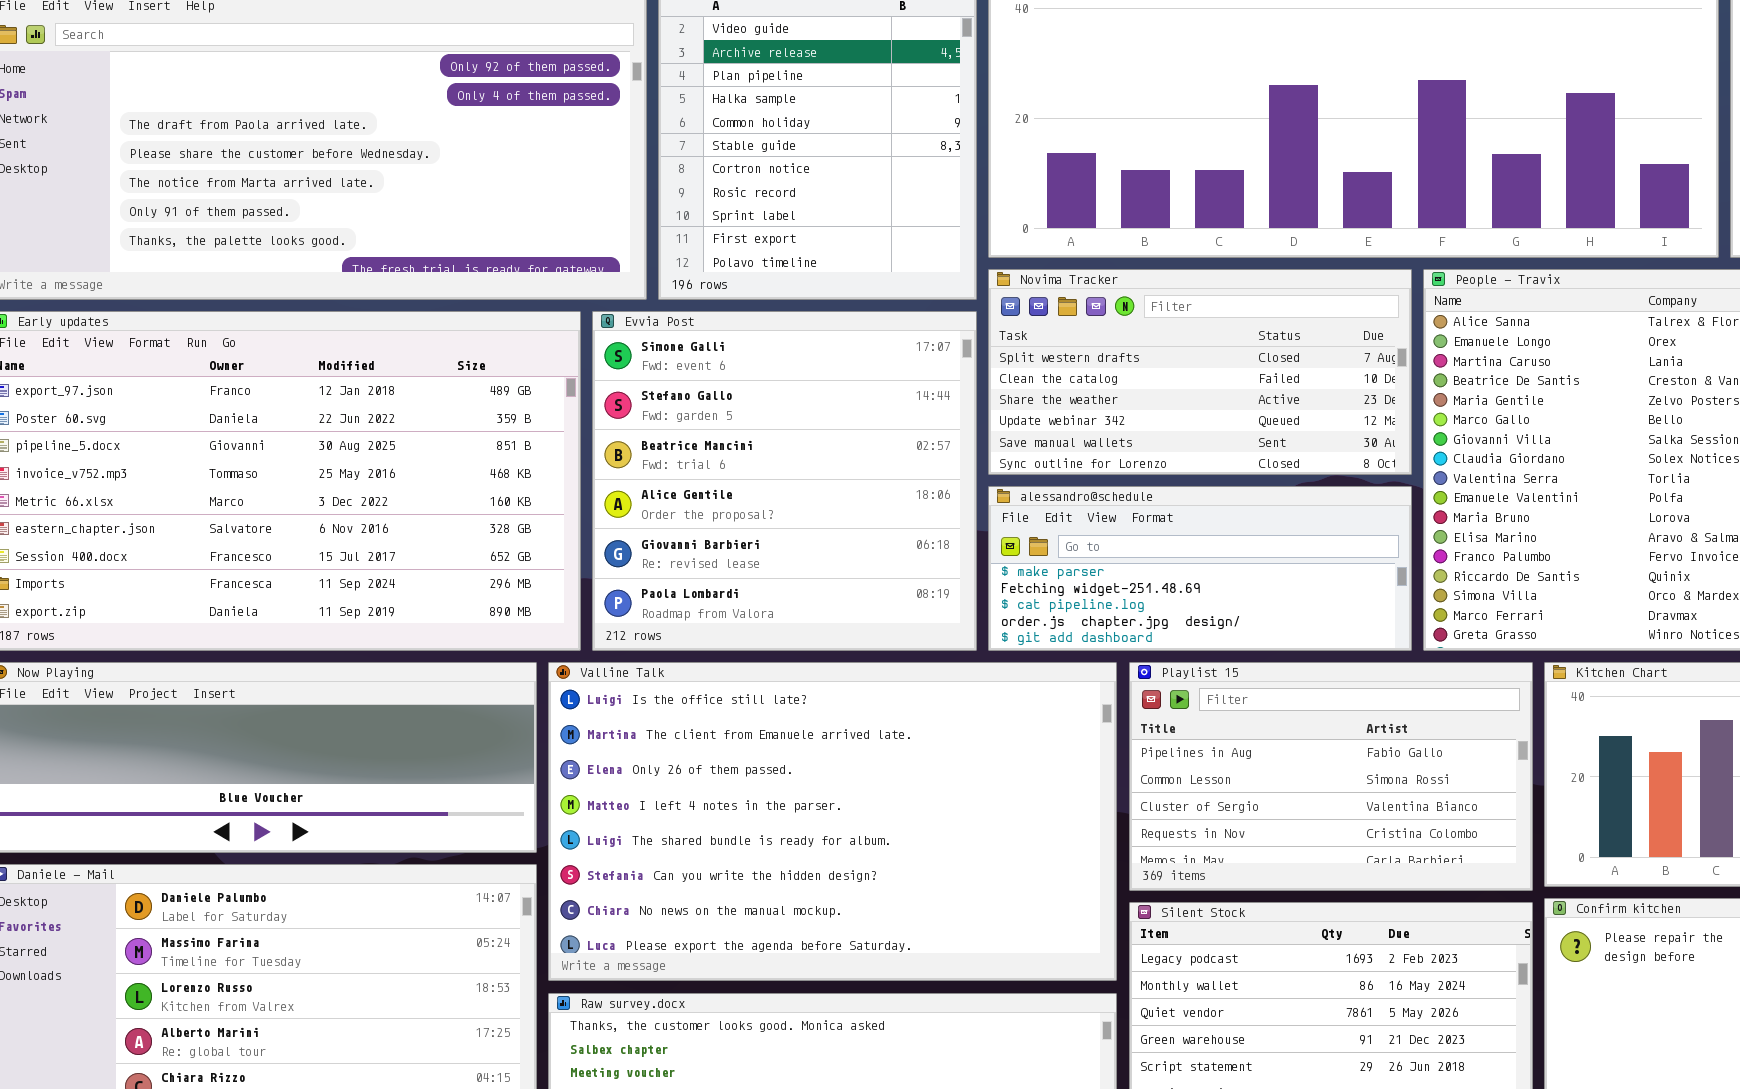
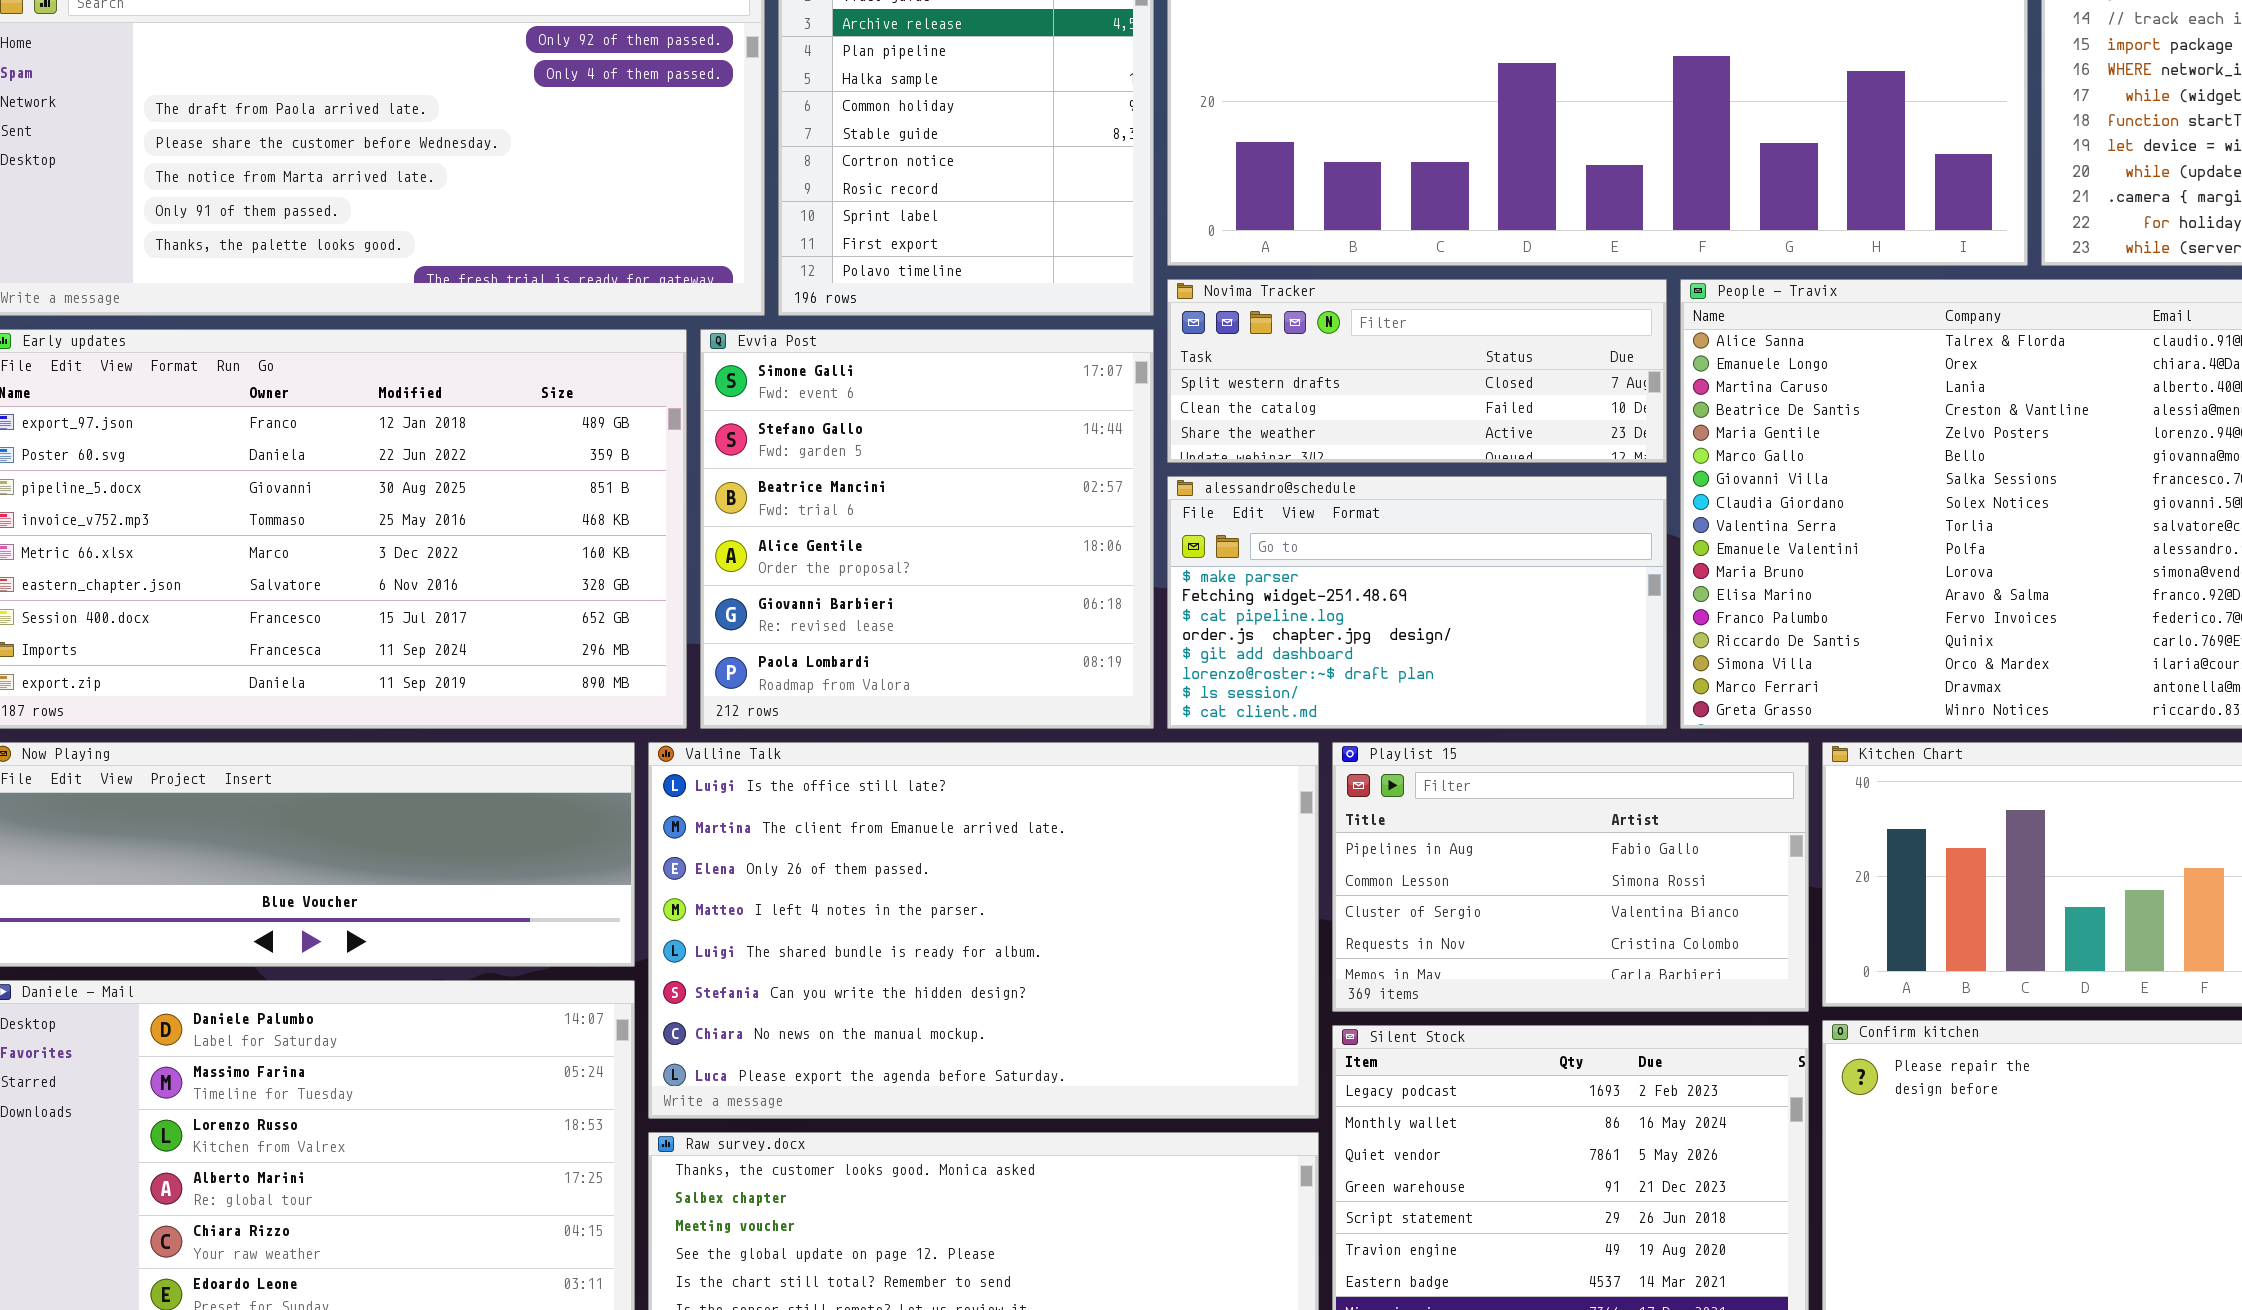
Novima Tracker: [988,269,1412,475] -> [1167,279,1667,463], resized
alessandro@schedule: [988,486,1412,651] -> [1167,476,1667,729], resized

